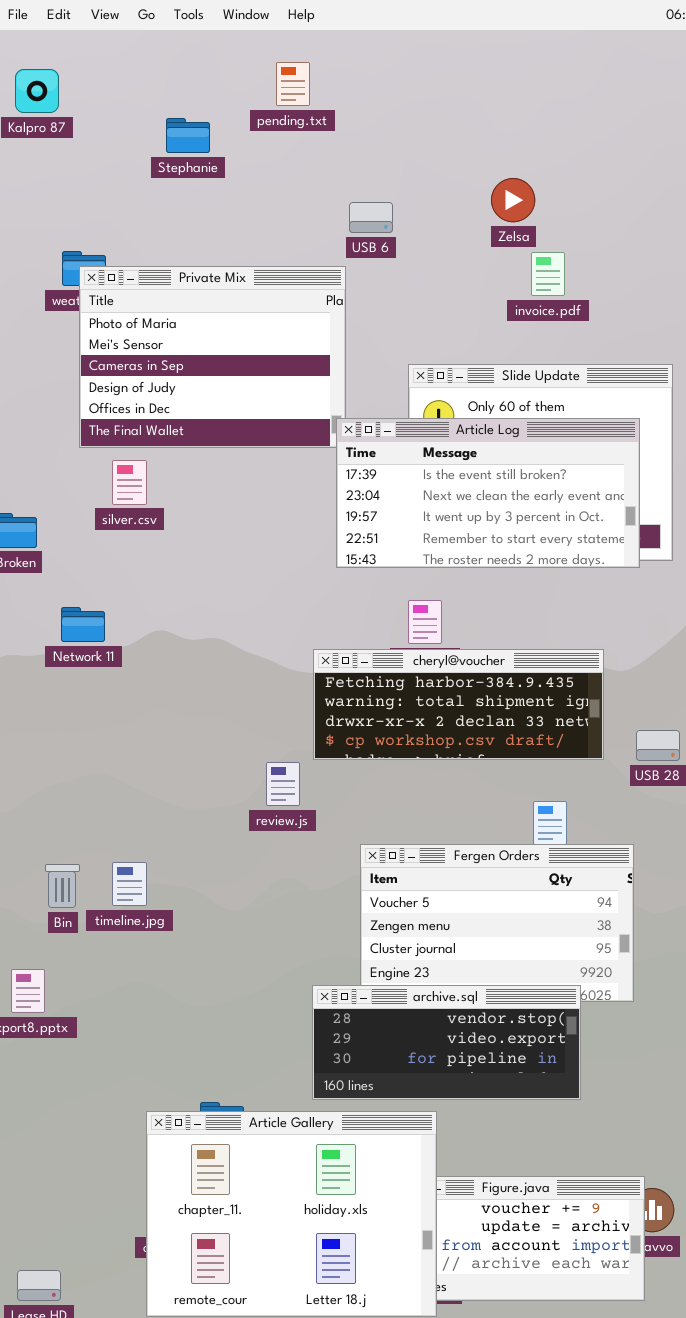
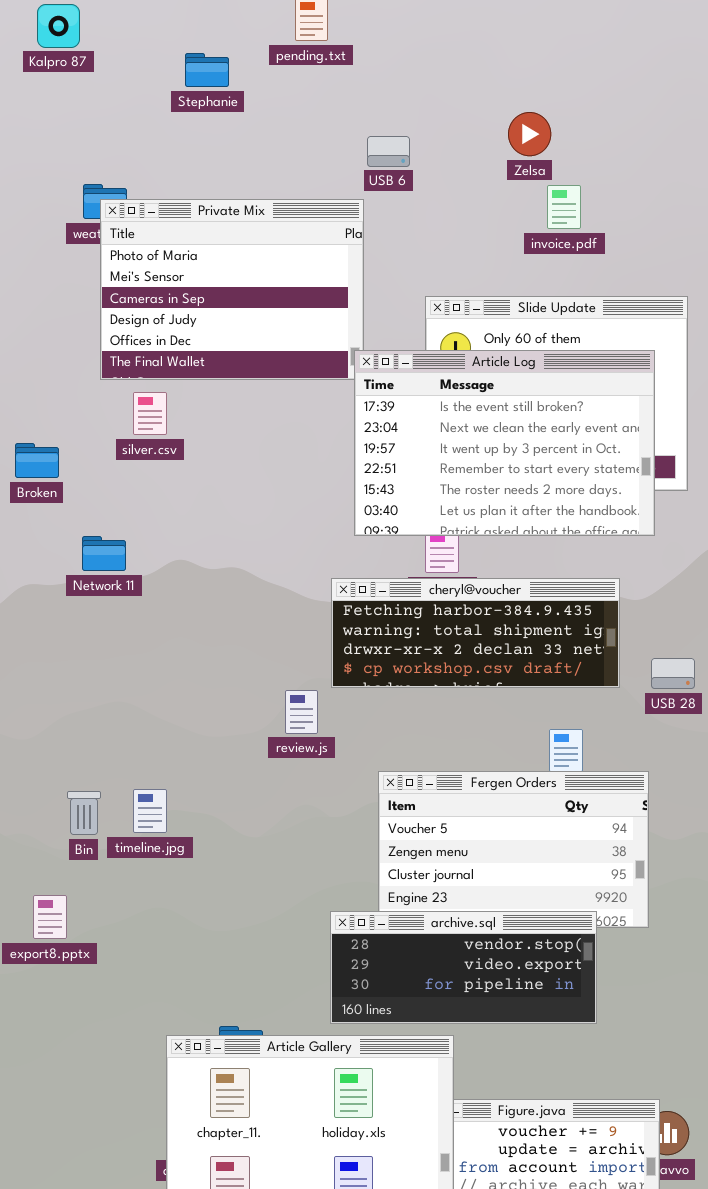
Article Log: [336,418,640,568] -> [354,350,655,536], resized

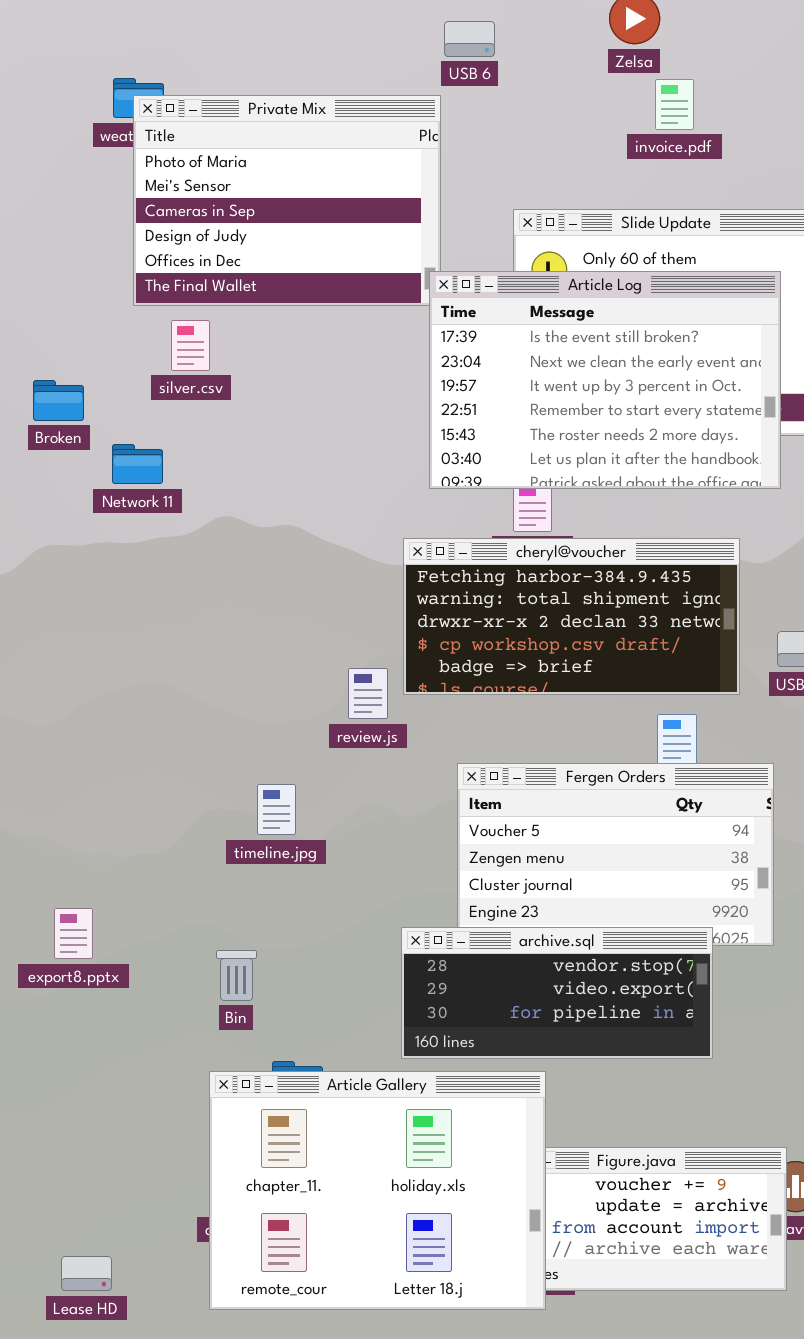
Network 11: [82,536,126,571] -> [112,444,163,484], moved
cheryl@voucher: [331,578,620,688] -> [403,538,740,695], resized
timeline.jpg: [133,789,167,833] -> [257,784,296,835], moved
Bin: [67,791,101,835] -> [216,950,257,1001], moved

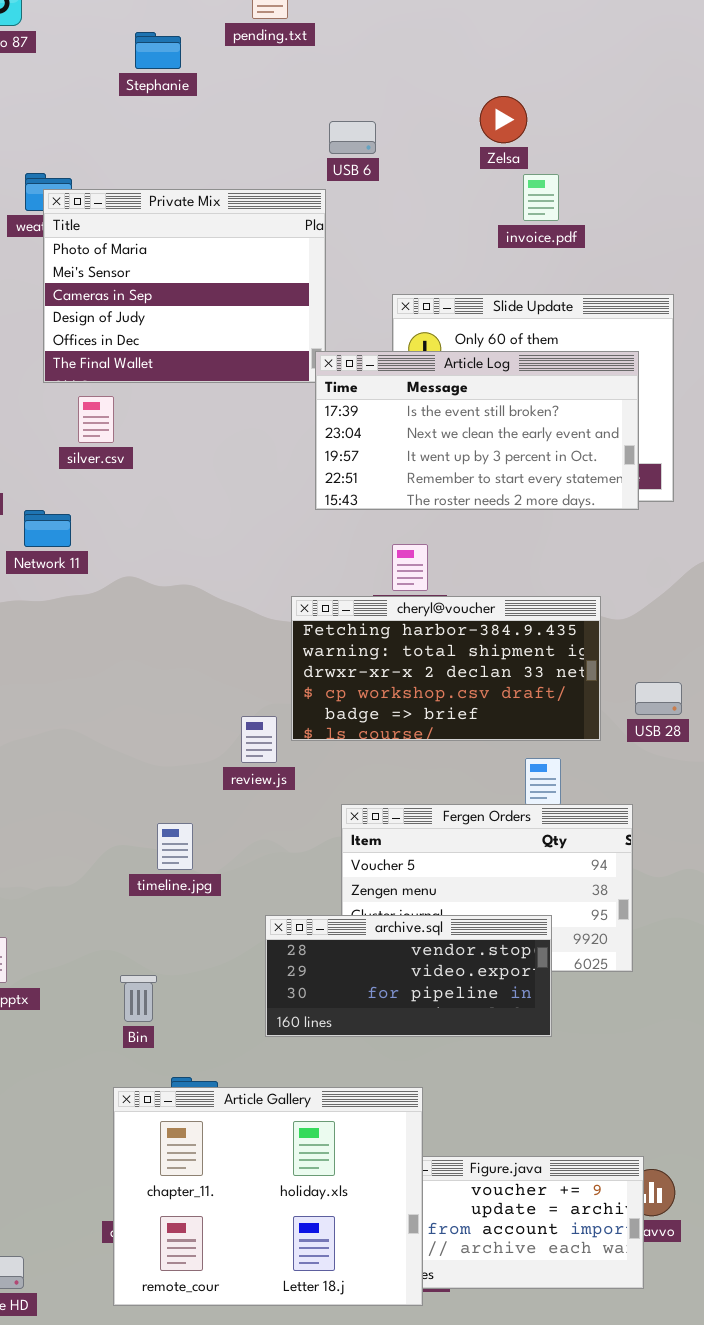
Article Log: [429,271,781,489] -> [315,351,639,510], resized
archive.sql: [401,927,713,1059] -> [265,915,552,1037], moved

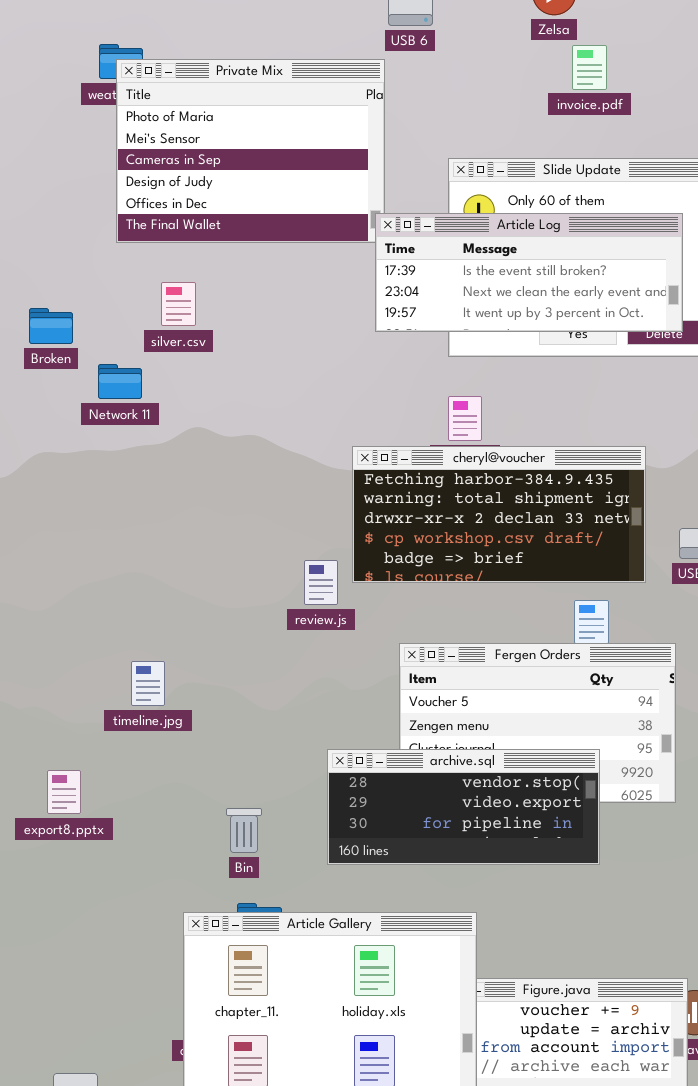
Article Log: [315,351,639,510] -> [375,213,683,332], resized
silver.csv: [78,396,114,443] -> [161,282,196,326], moved
timeline.jpg: [157,823,193,870] -> [131,661,165,706], moved
Bin: [120,975,157,1022] -> [226,808,262,853], moved

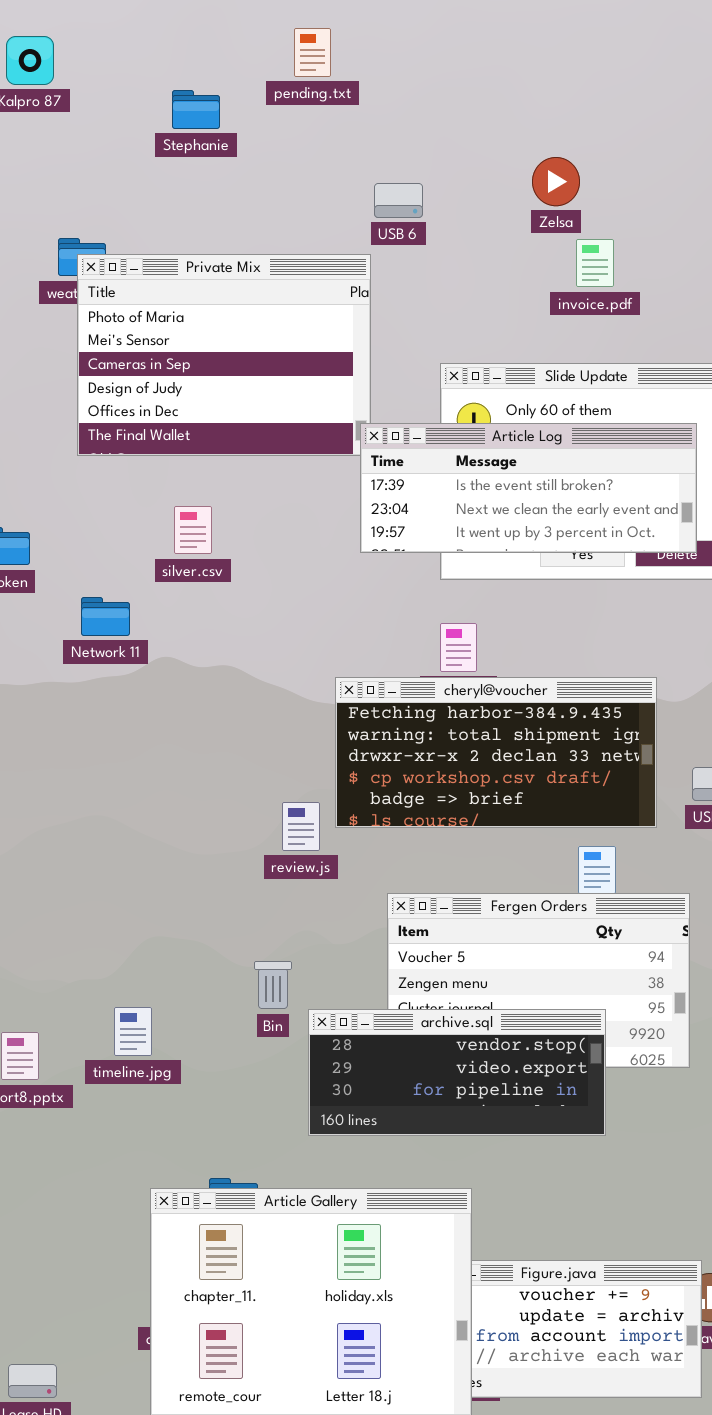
silver.csv: [161,282,196,326] -> [174,506,212,554], moved
Network 11: [98,364,142,399] -> [81,597,130,636], moved
timeline.jpg: [131,661,165,706] -> [114,1007,152,1056], moved
Bin: [226,808,262,853] -> [254,961,292,1009], moved

